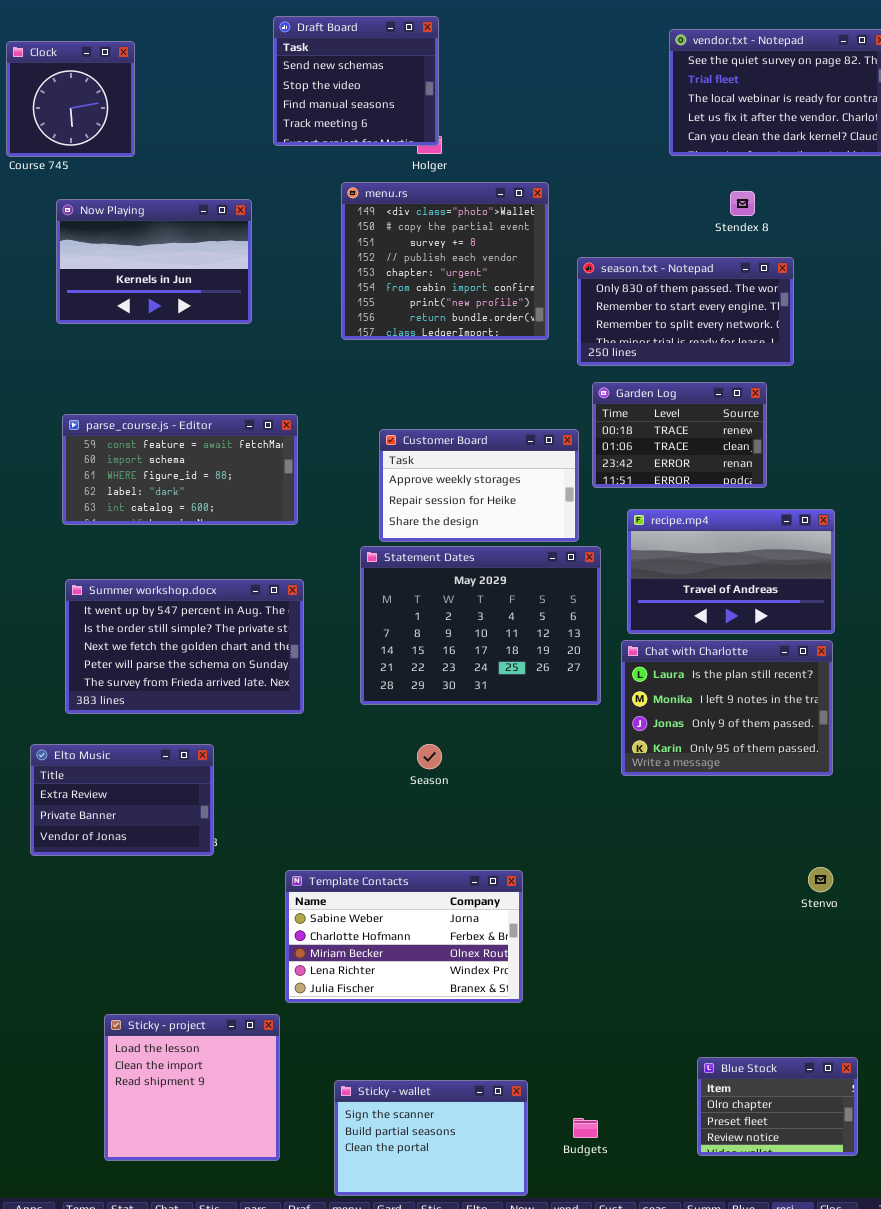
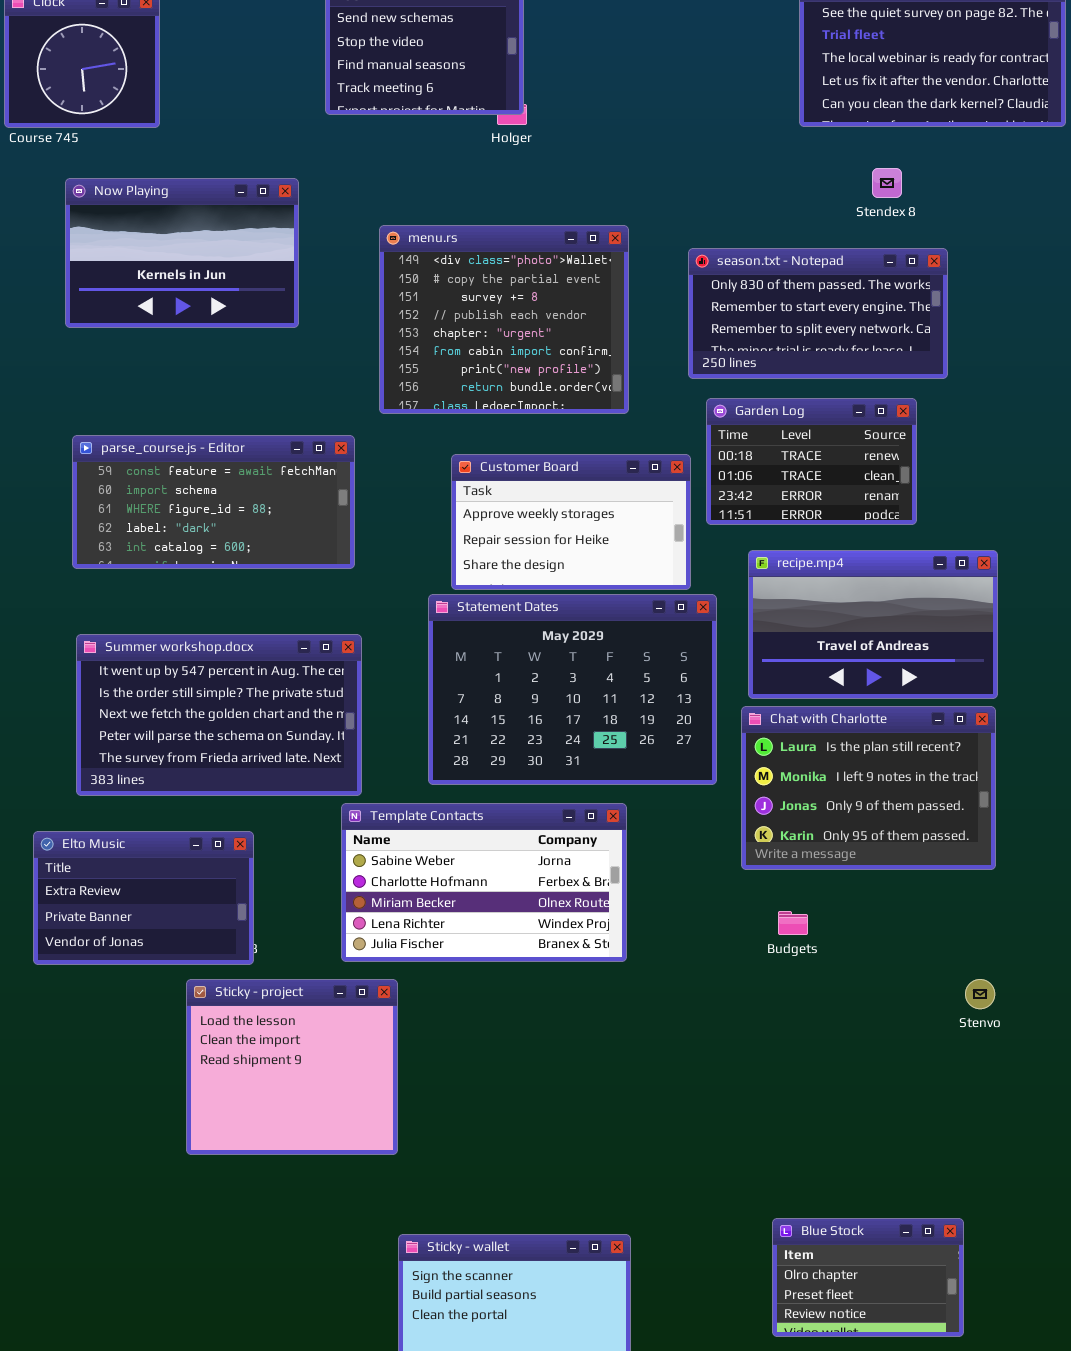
menu.rs: [341,182,549,340] -> [379,225,629,414], moved
Template Contacts: [285,870,523,1003] -> [341,803,627,962], moved
Sticky - project: [104,1014,280,1161] -> [186,979,398,1155], moved
Blue Stock: [697,1057,858,1156] -> [772,1218,964,1337], moved
Budgets: [573,1118,598,1138] -> [778,911,808,935], moved

